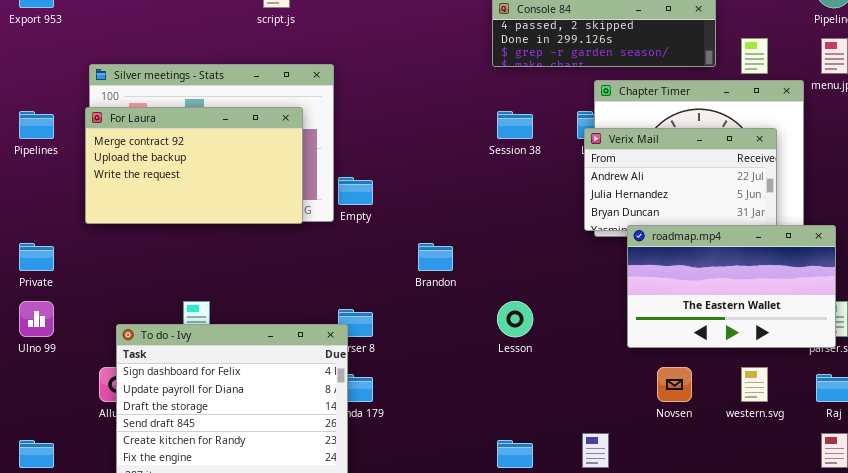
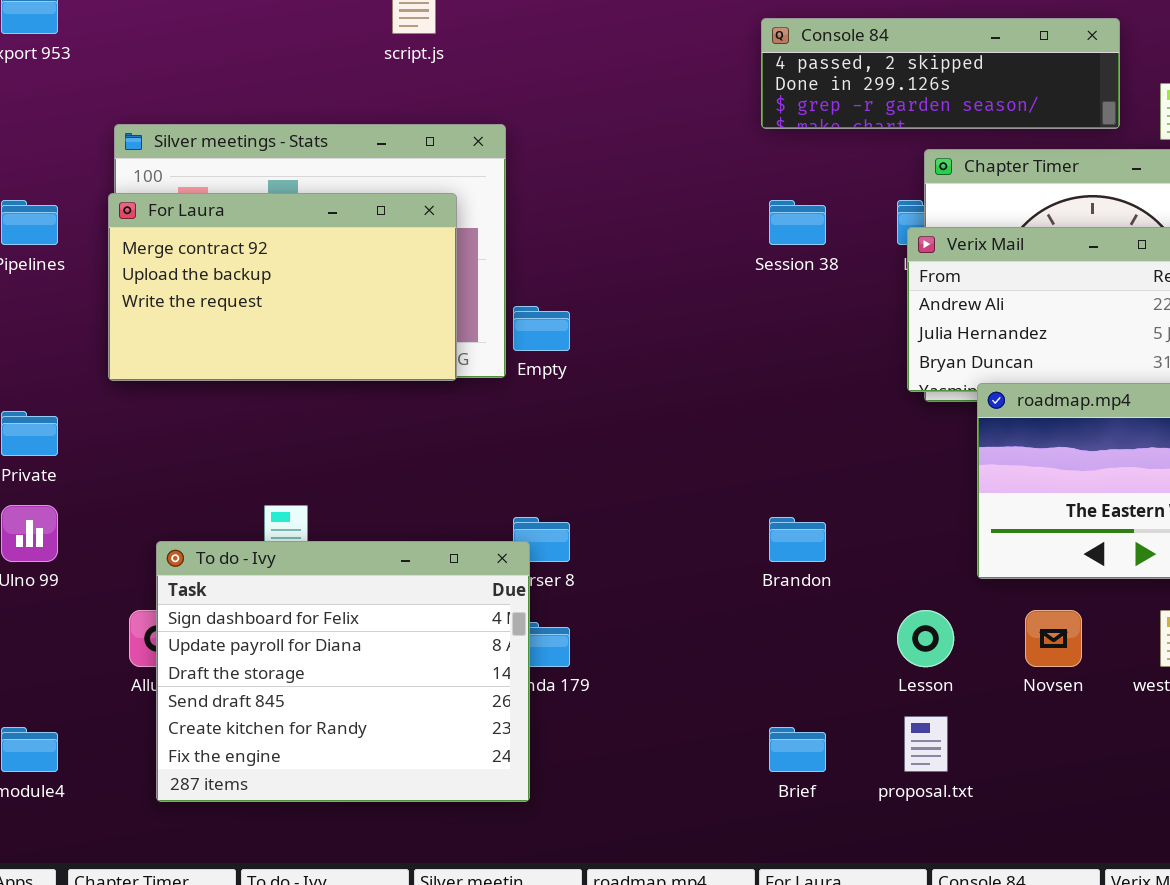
Brandon: [418,243,453,271] -> [769,517,826,562], moved
Lesson: [497,301,533,337] -> [897,610,954,667], moved

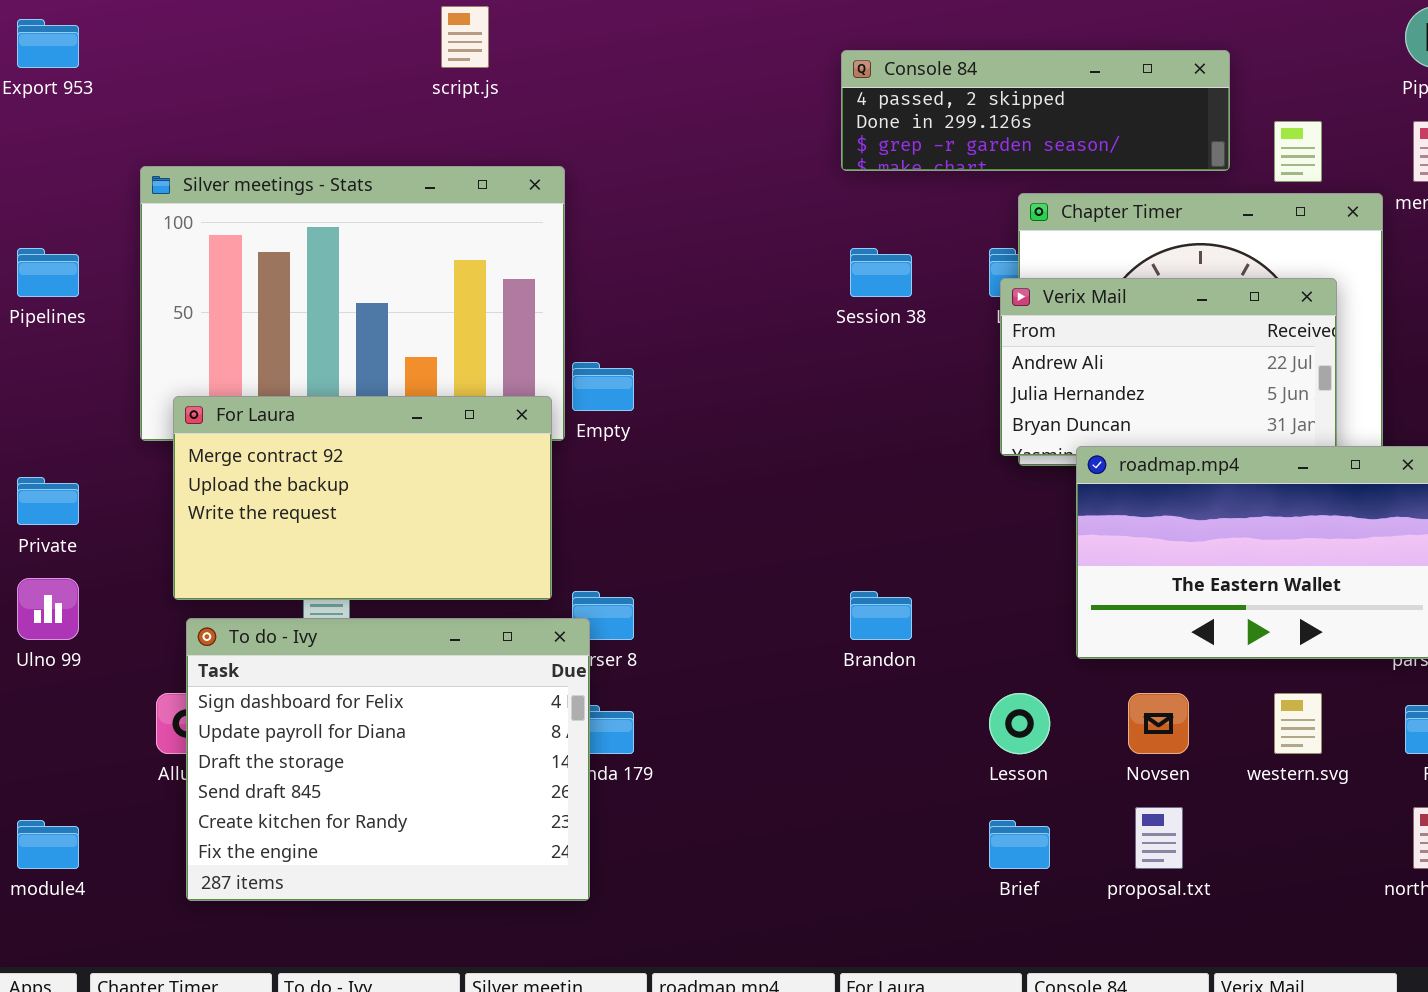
For Laura: [108,193,457,381] -> [173,396,552,600], moved
proposal.txt: [904,716,948,772] -> [1135,807,1183,869], moved
Brief: [769,727,826,772] -> [989,820,1050,869], moved

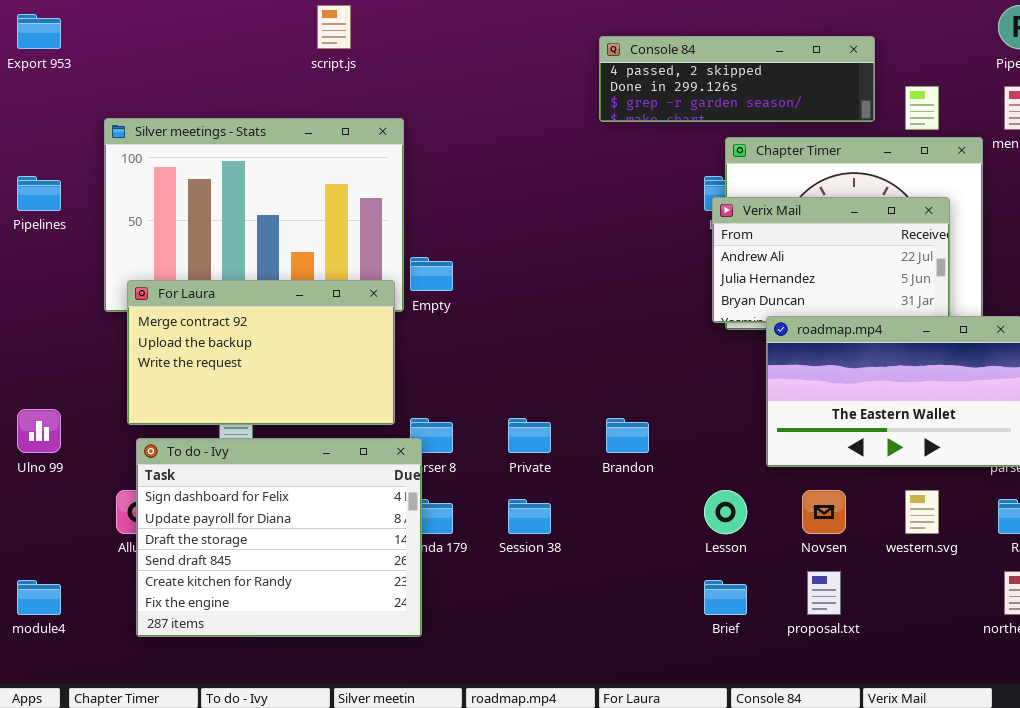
Session 38: [850,248,912,297] -> [508,499,551,534], moved
Private: [17,477,79,525] -> [508,418,551,453], moved

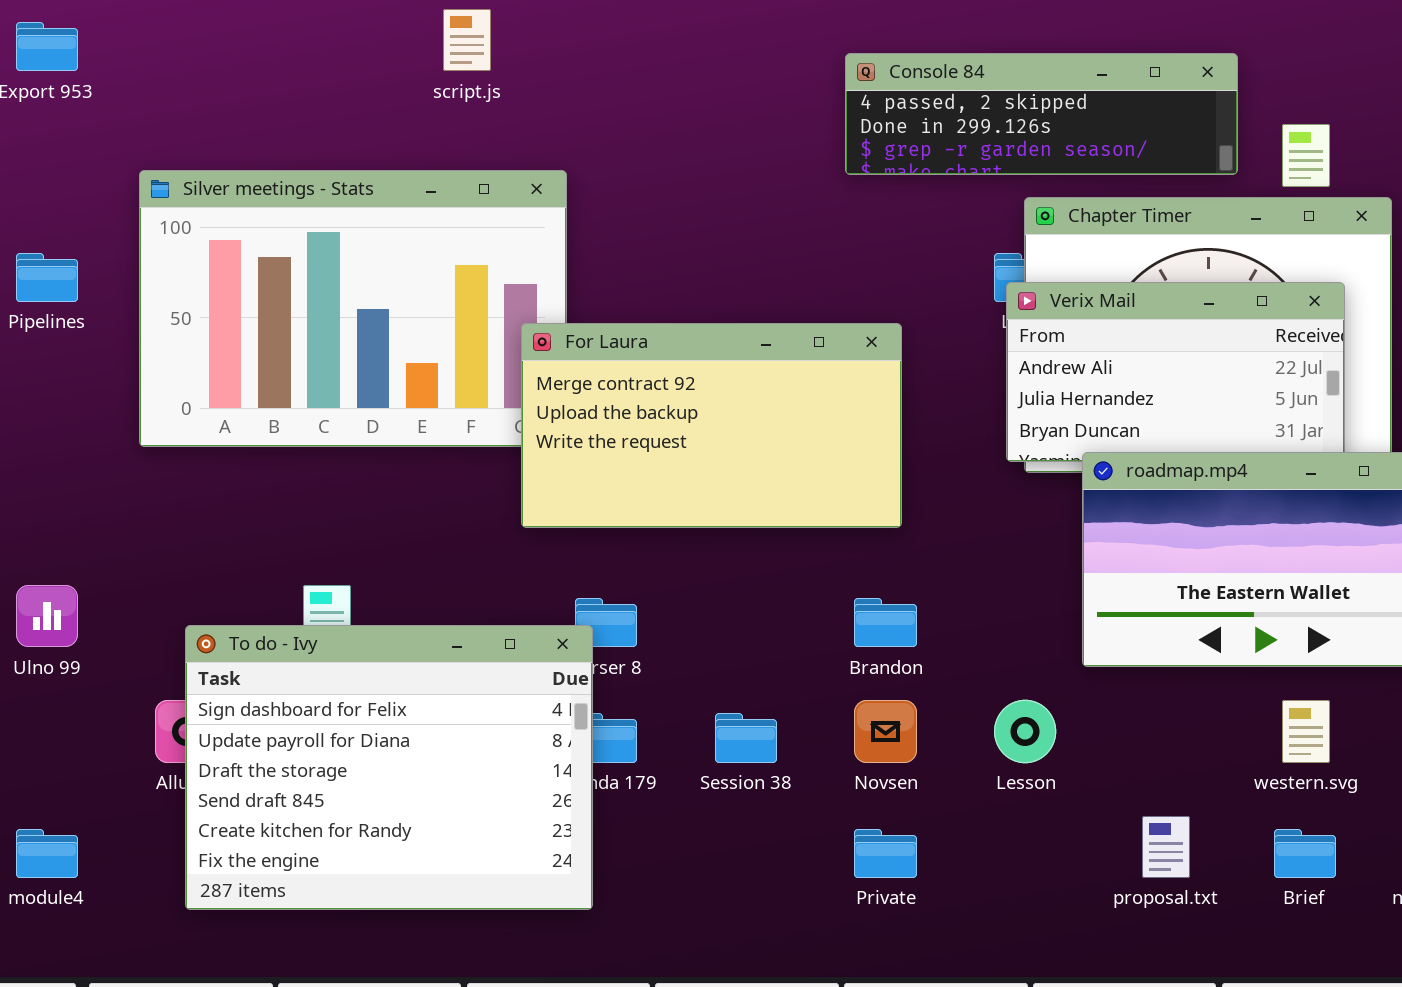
For Laura: [127,280,395,425] -> [521,323,902,528], moved
Private: [508,418,551,453] -> [854,829,917,878], moved
Novsen: [802,490,846,534] -> [854,700,917,763], moved
Brief: [704,580,747,615] -> [1274,829,1336,878], moved

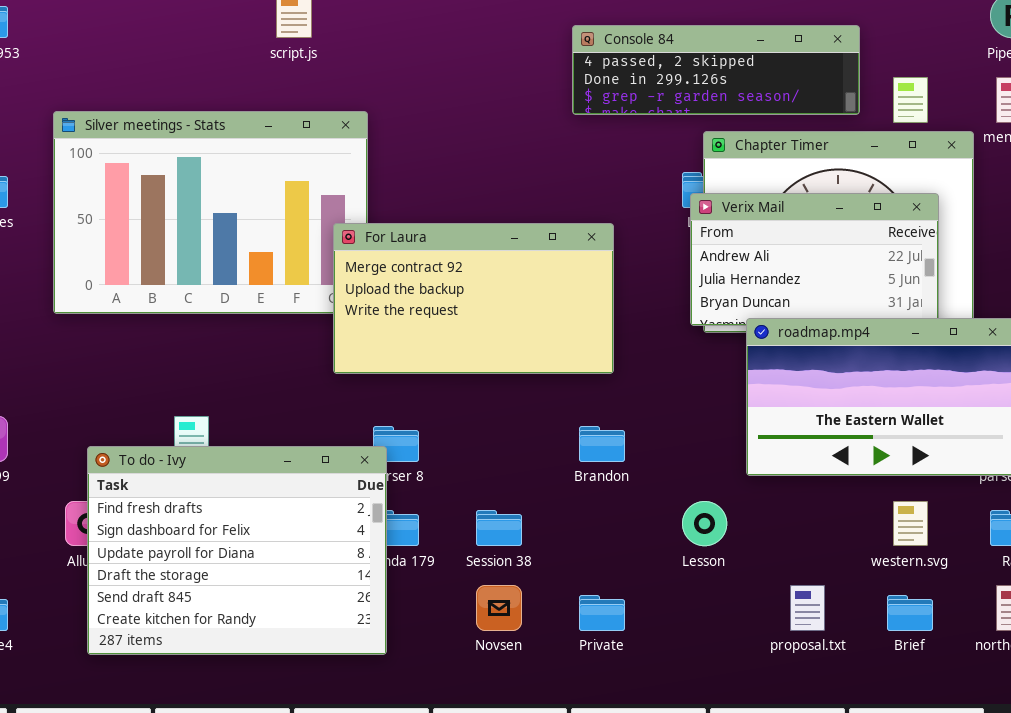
To do - Ivy: [185,625,593,910] -> [87,446,387,655], scrolled up 1 row
Novsen: [854,700,917,763] -> [476,585,522,631], moved

